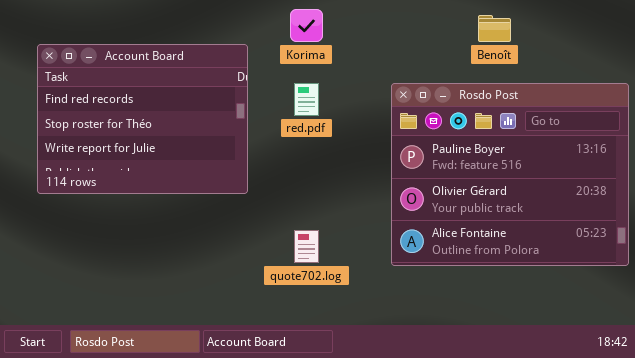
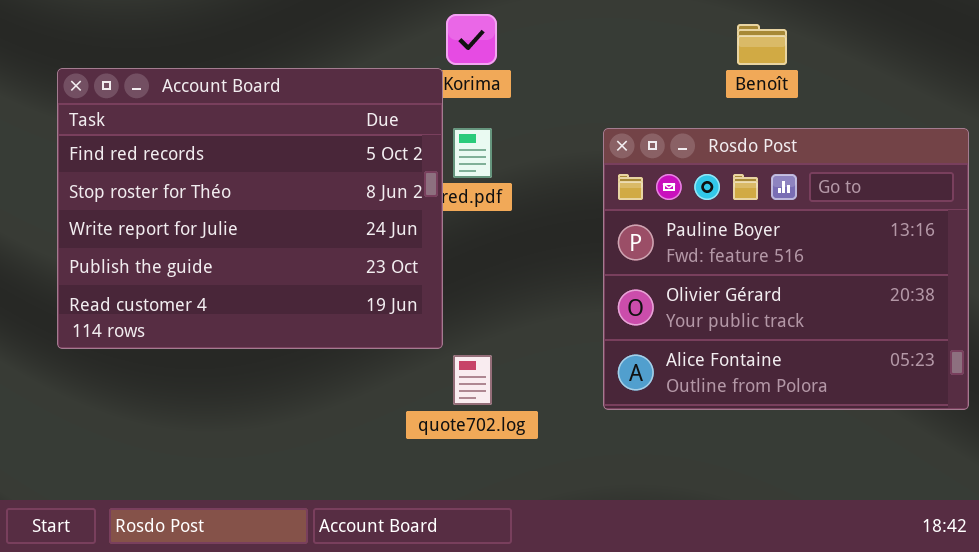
Account Board: [37,44,248,194] -> [57,68,443,349], resized

